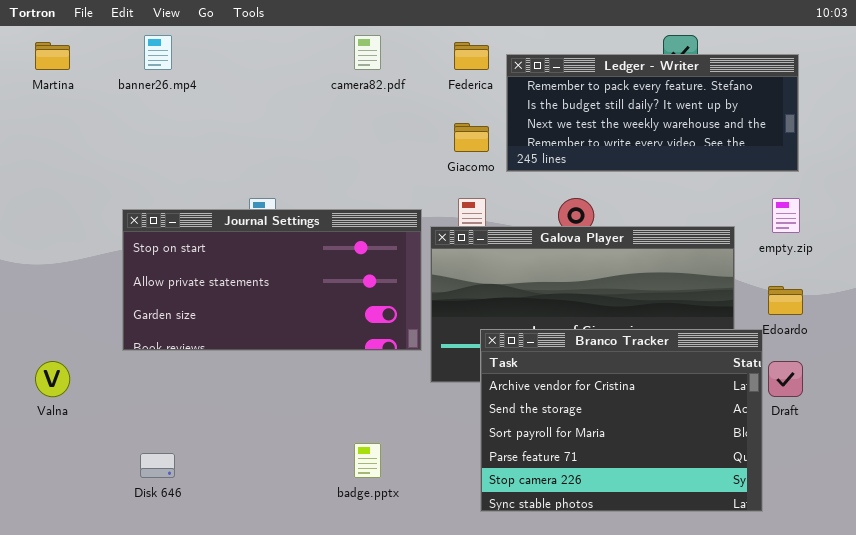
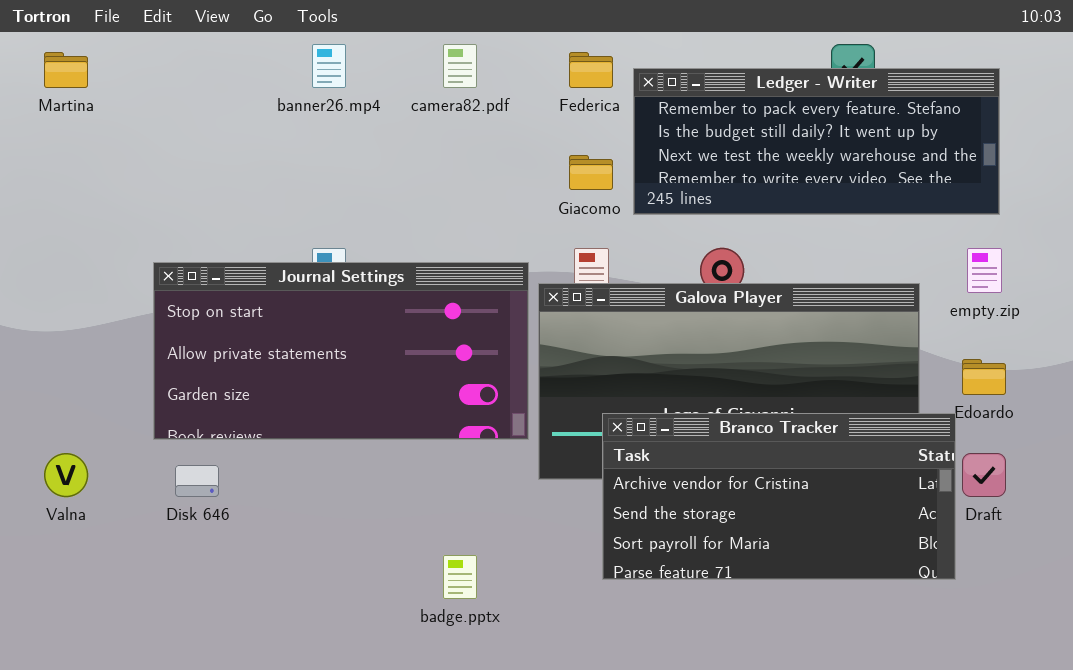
banner26.mp4: [144,35,172,70] -> [312,44,346,88], moved
Branco Tracker: [480,329,763,512] -> [602,413,956,580], resized
Disk 646: [140,453,175,478] -> [175,465,219,497], moved

